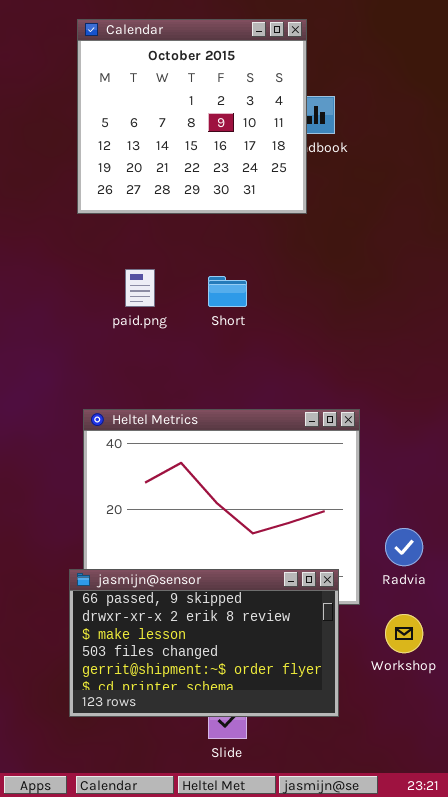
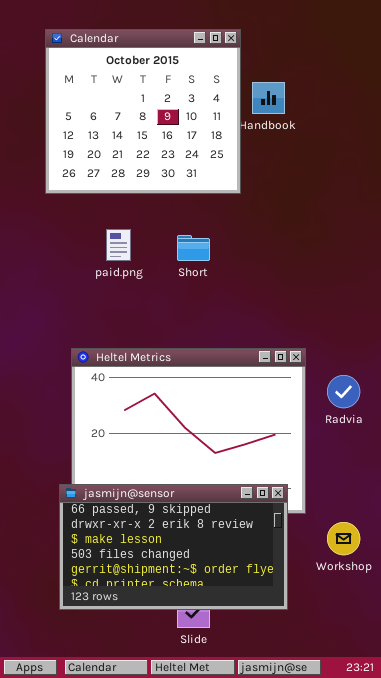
Calendar: [77,19,307,214] -> [45,29,241,194], moved
Radvia: [385,528,423,566] -> [327,375,360,408], moved

